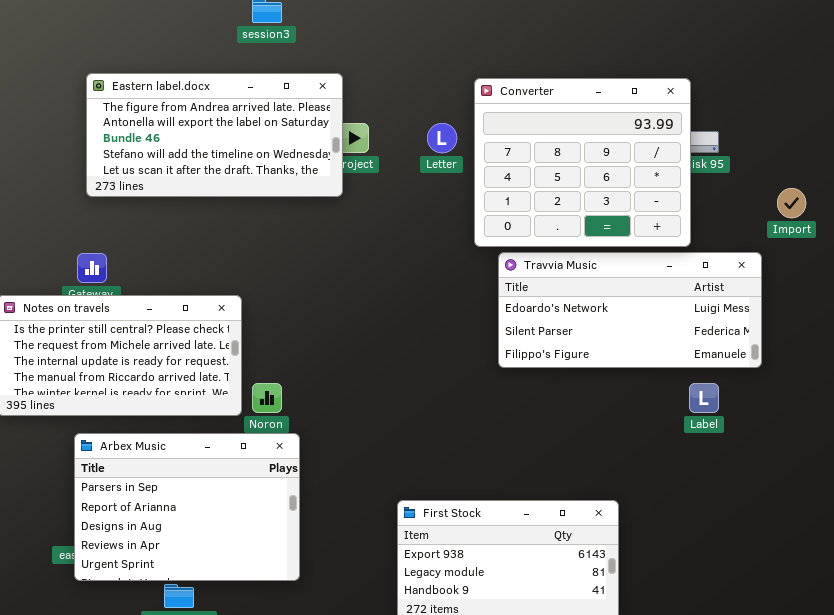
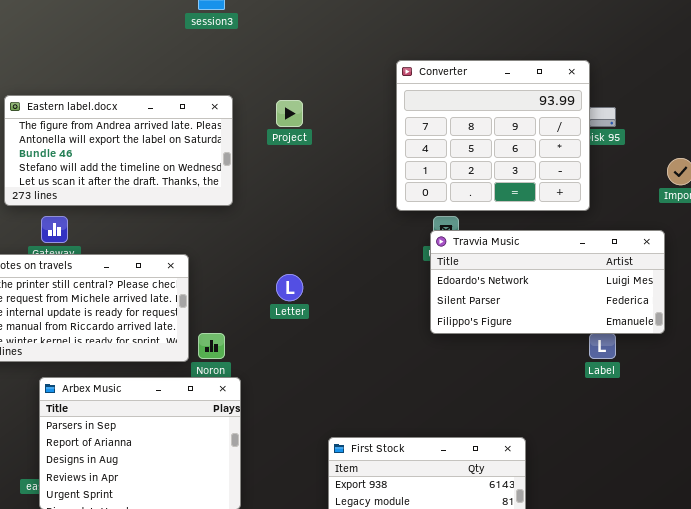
Eastern label.docx: [86,73,343,197] -> [4,95,233,206], moved
Letter: [427,123,457,153] -> [276,274,303,301], moved
Travvia Music: [498,252,762,368] -> [430,230,665,334], moved

